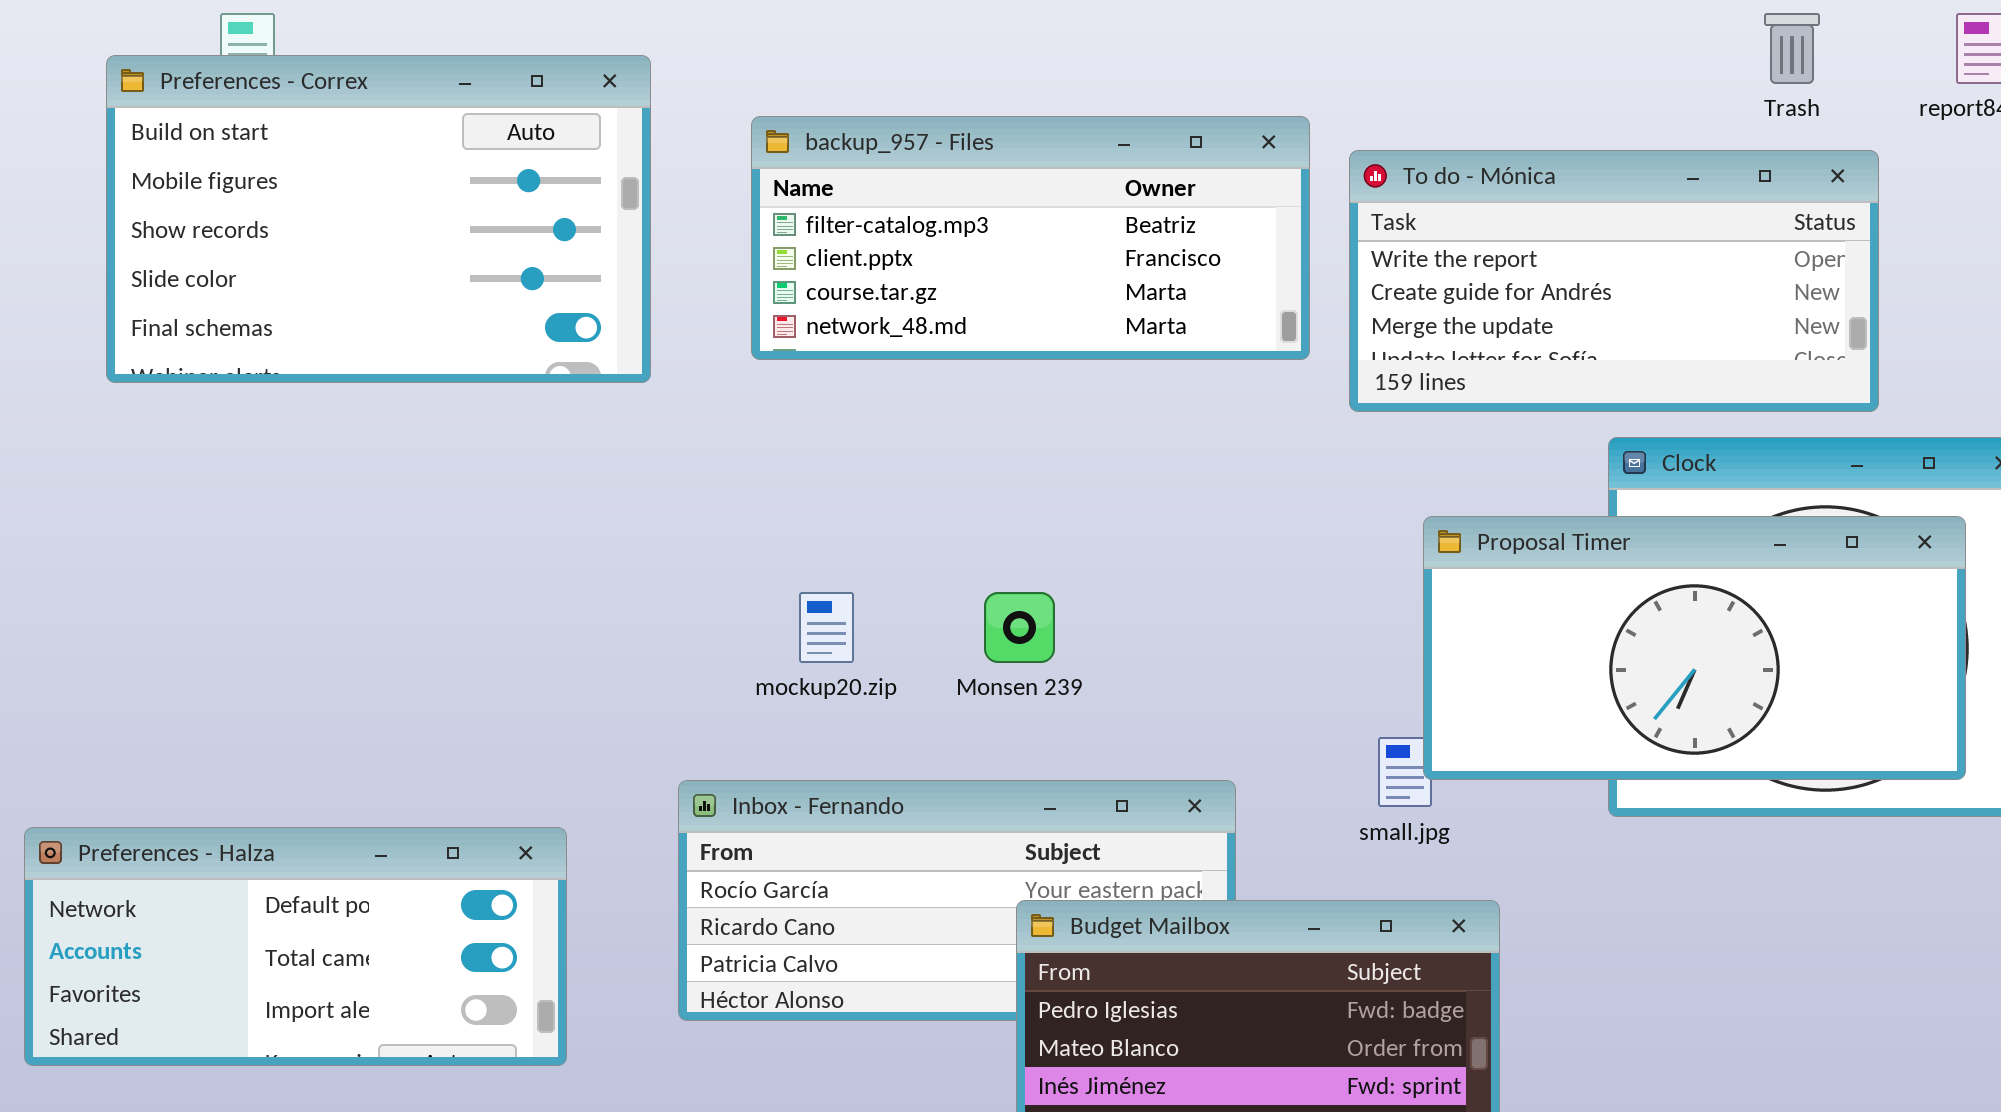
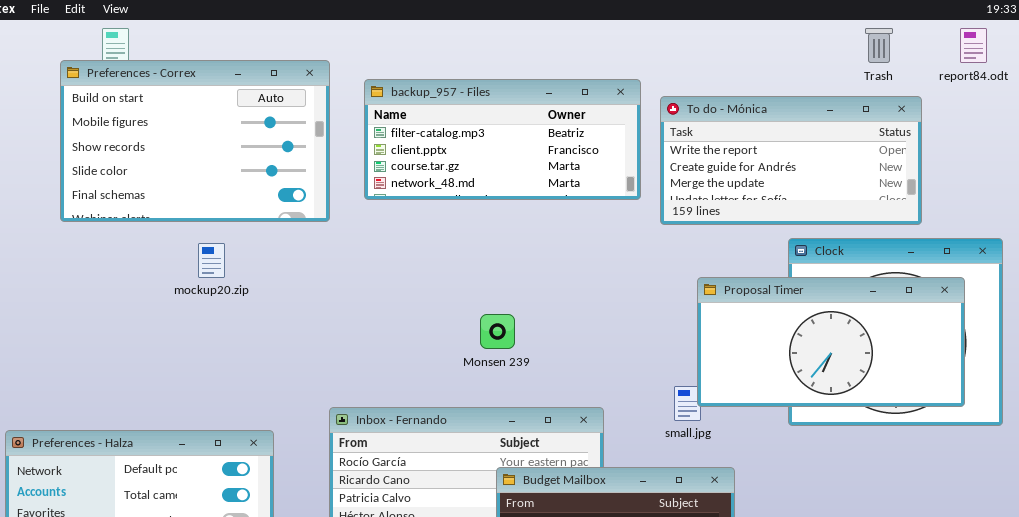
Preferences - Correx: [106,55,651,383] -> [60,60,330,222], moved
mockup20.zip: [799,592,854,663] -> [198,243,225,278], moved

